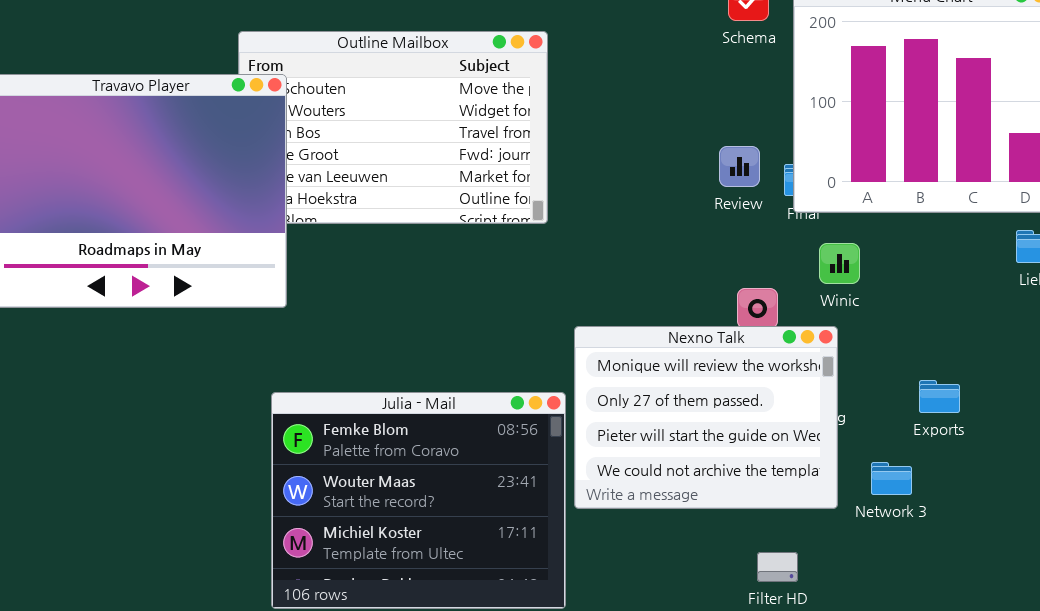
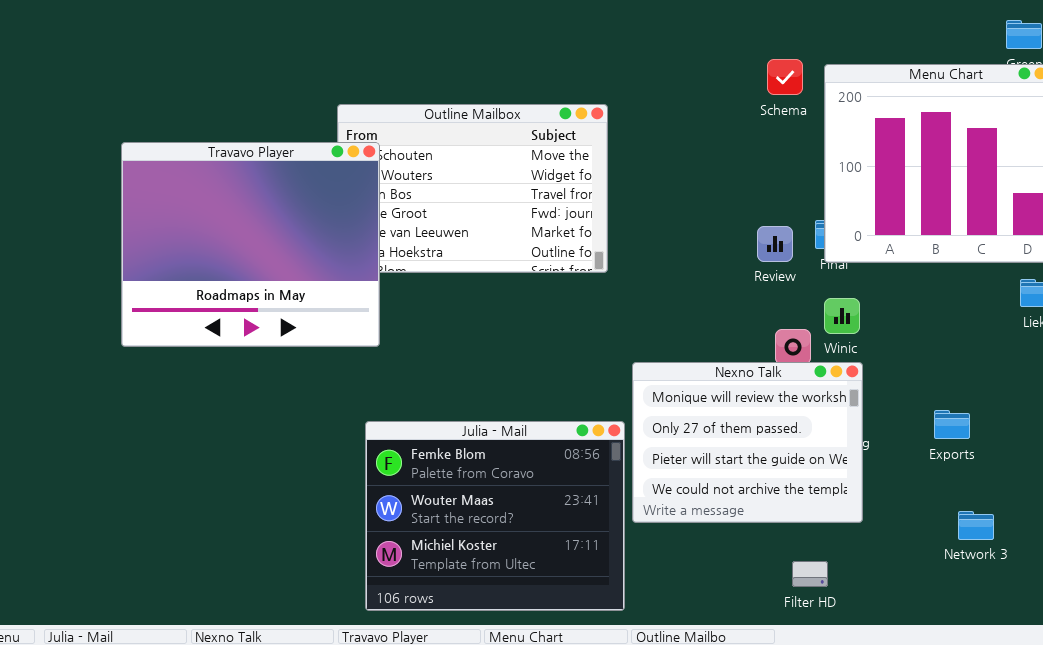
Review: [719,146,760,187] -> [757,226,793,262], moved
Winic: [819,243,860,284] -> [824,298,860,334], moved
Network 3: [871,462,912,495] -> [958,511,994,540], moved

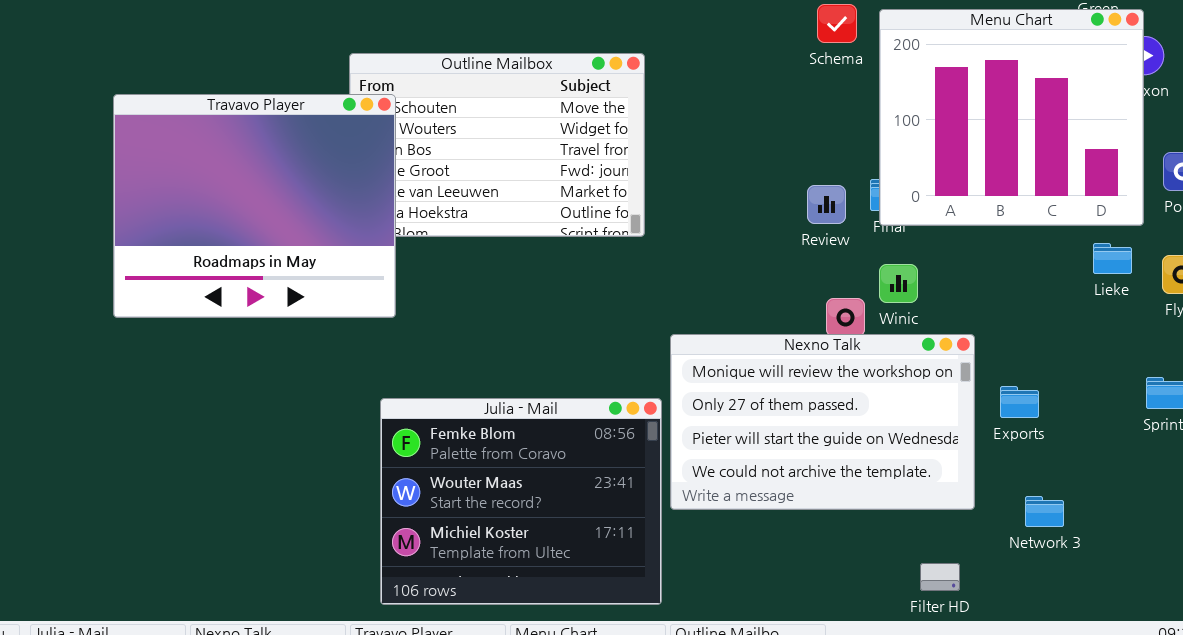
Nexno Talk: [632,362,863,523] -> [670,334,975,510], resized
Filter HD: [792,561,828,587] -> [920,563,960,591], moved

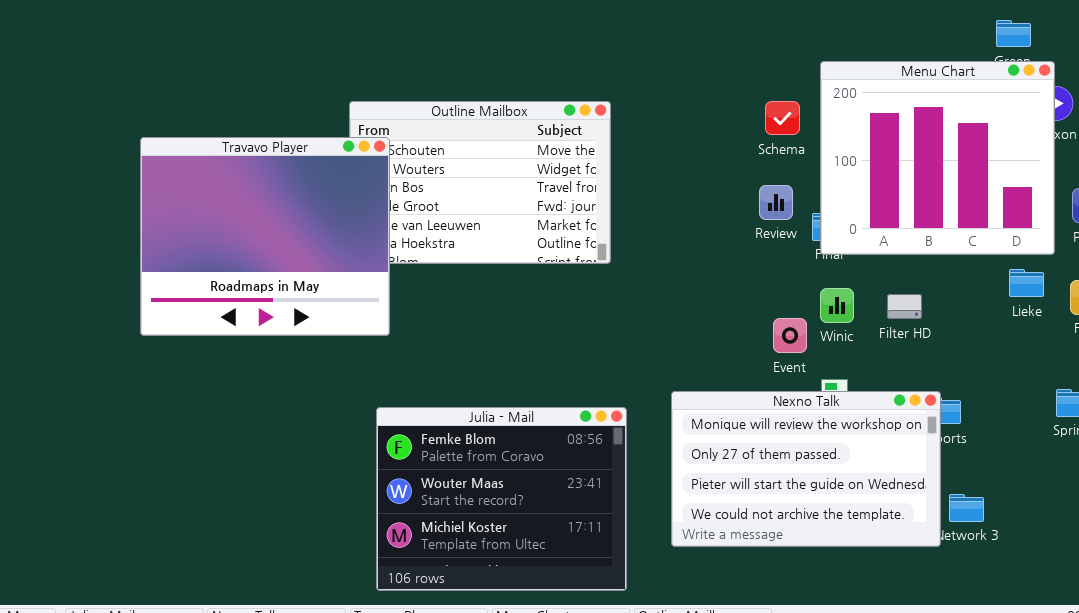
Schema: [817,4,857,43] -> [765,101,800,135], moved
Review: [807,185,846,224] -> [759,185,793,220], moved
Nexno Talk: [670,334,975,510] -> [671,391,941,547], moved
Filter HD: [920,563,960,591] -> [887,294,922,319], moved

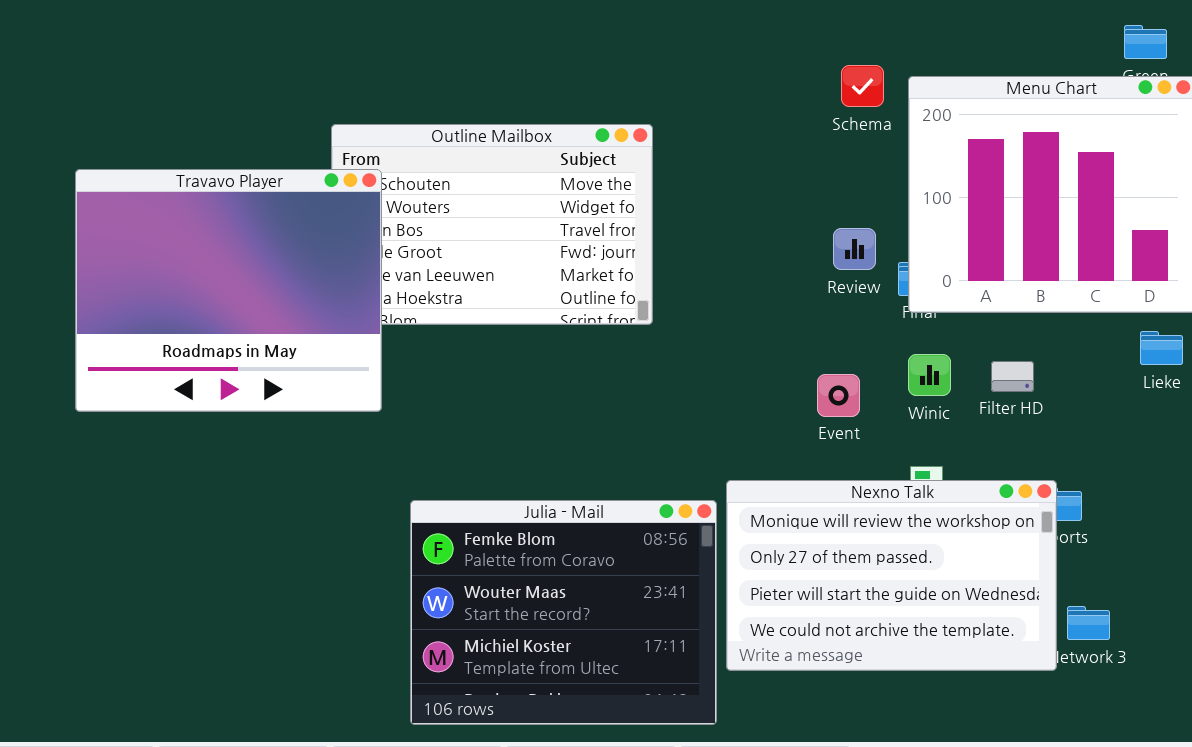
Schema: [765,101,800,135] -> [841,65,884,107], moved
Event: [773,318,807,353] -> [817,374,860,417], moved
Julia - Mail: [376,407,627,591] -> [410,500,717,725], moved

